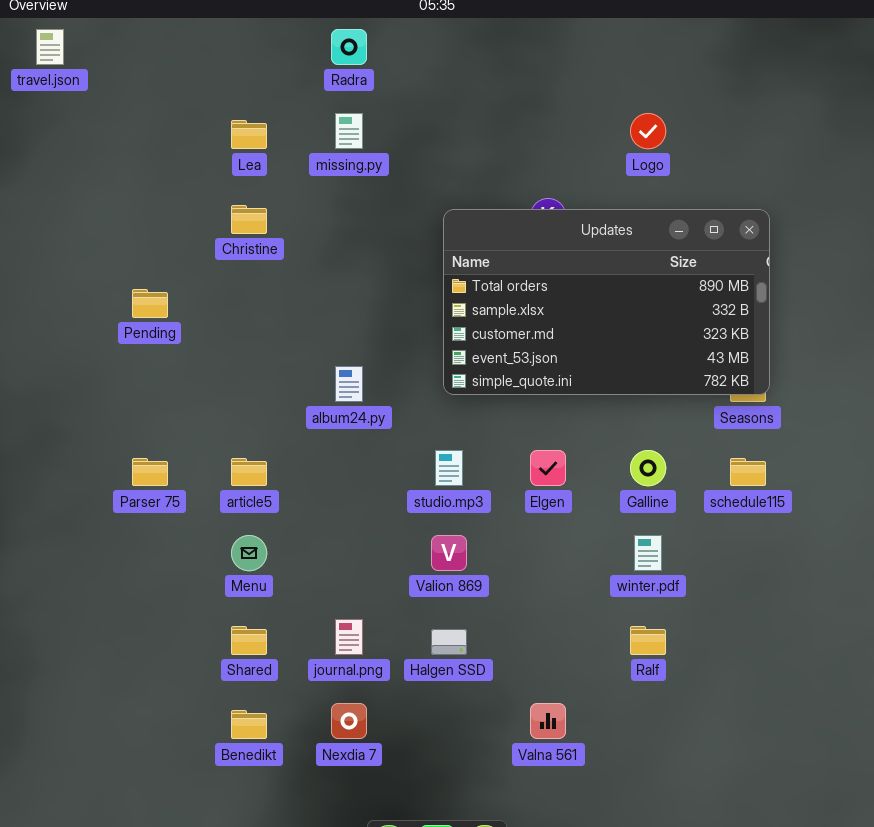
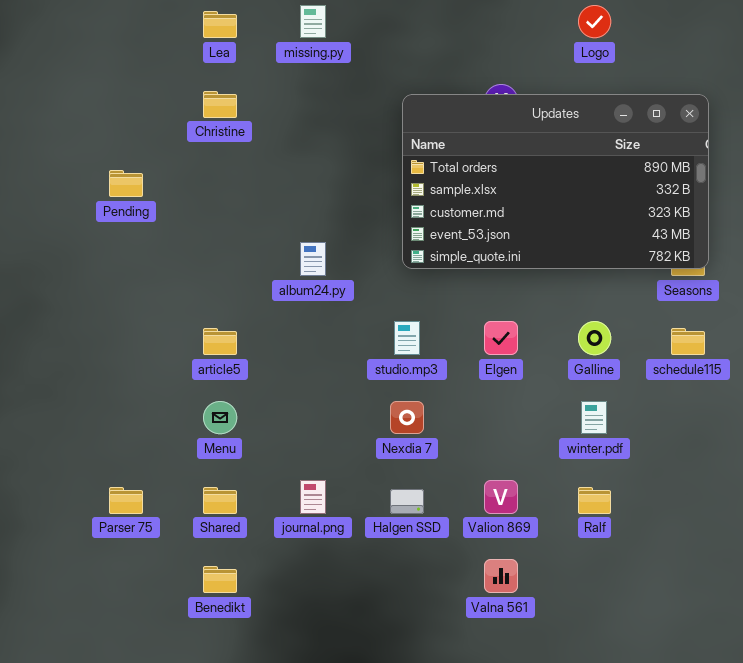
Parser 75: [132,458,168,486] -> [109,487,143,514], moved
Valion 869: [431,535,467,571] -> [484,480,518,514], moved
Nexdia 7: [331,703,367,739] -> [390,401,424,434], moved

